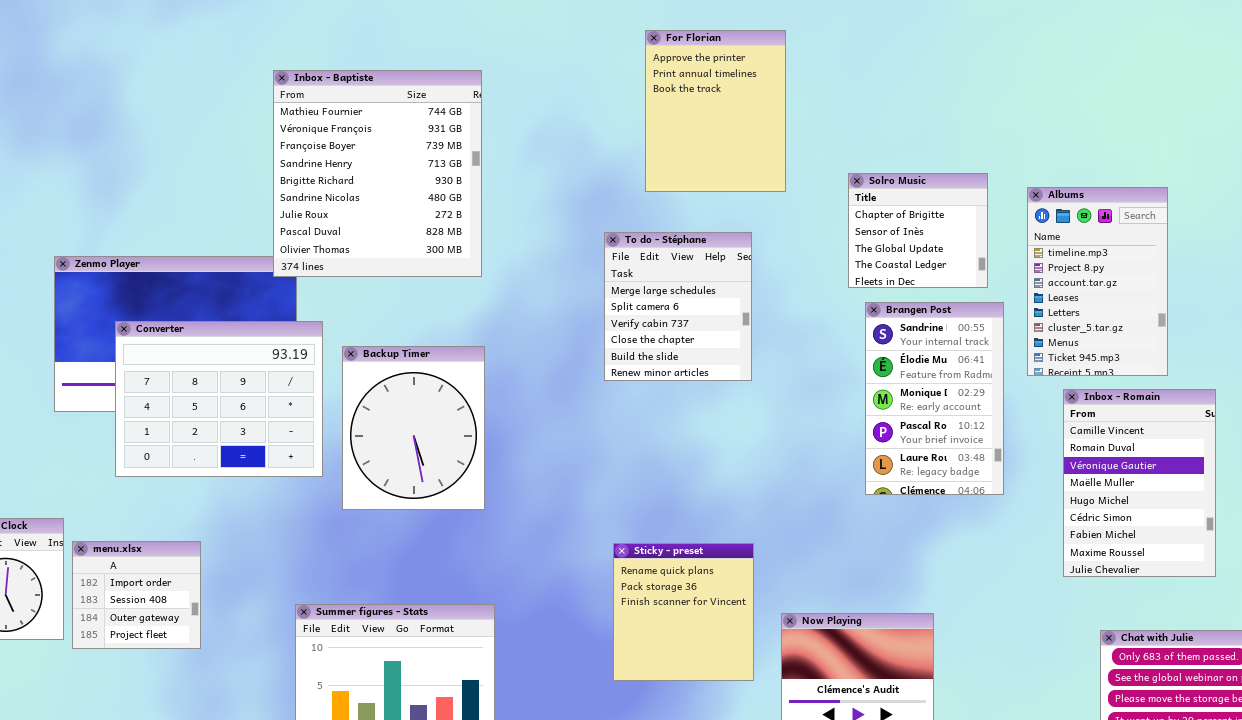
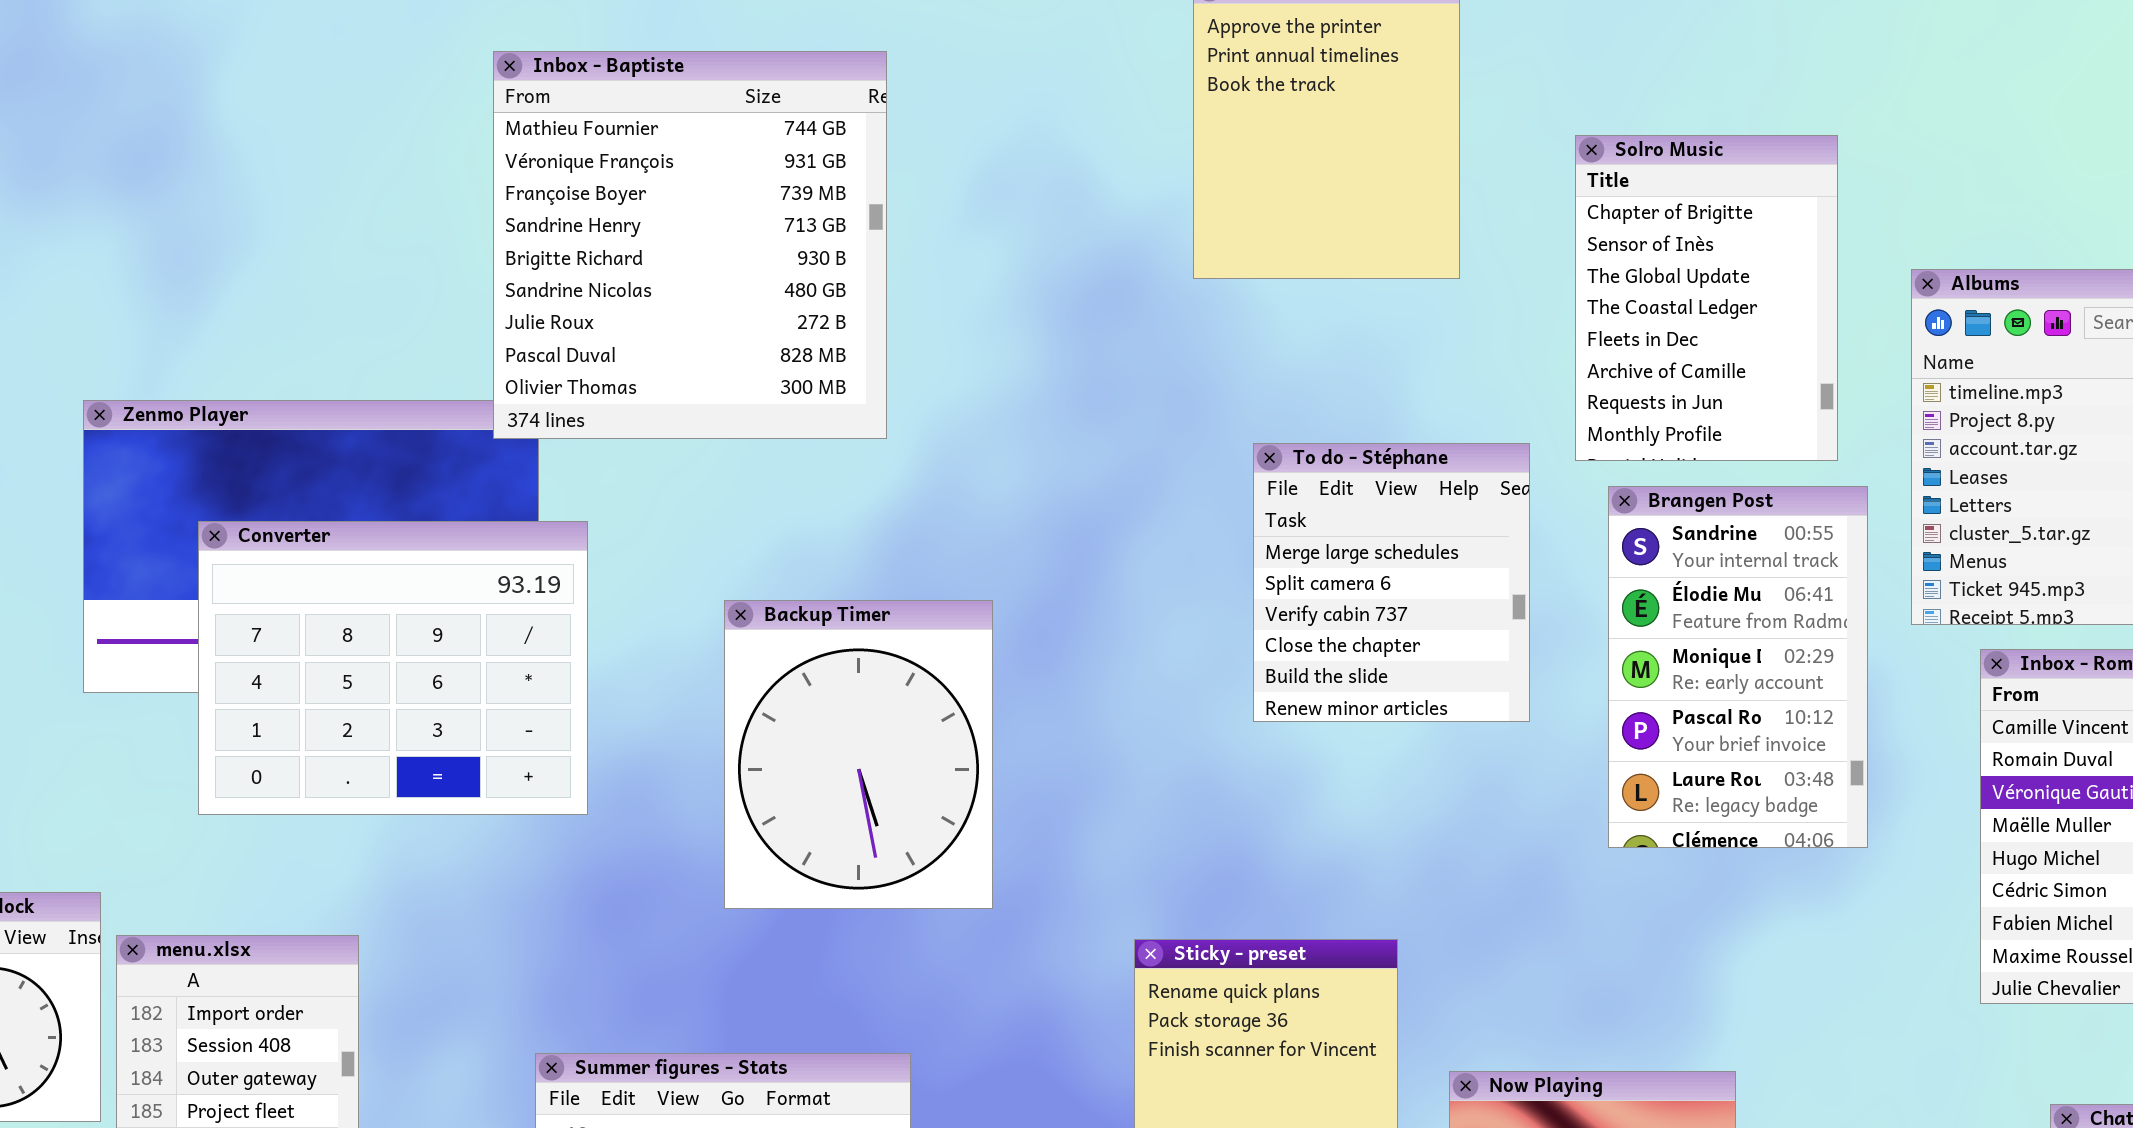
Solro Music: [848,173,988,288] -> [1575,135,1838,461], resized
To do - Stéphane: [604,232,752,381] -> [1253,443,1530,722], moved
Backup Timer: [342,346,485,510] -> [724,600,993,909], moved

